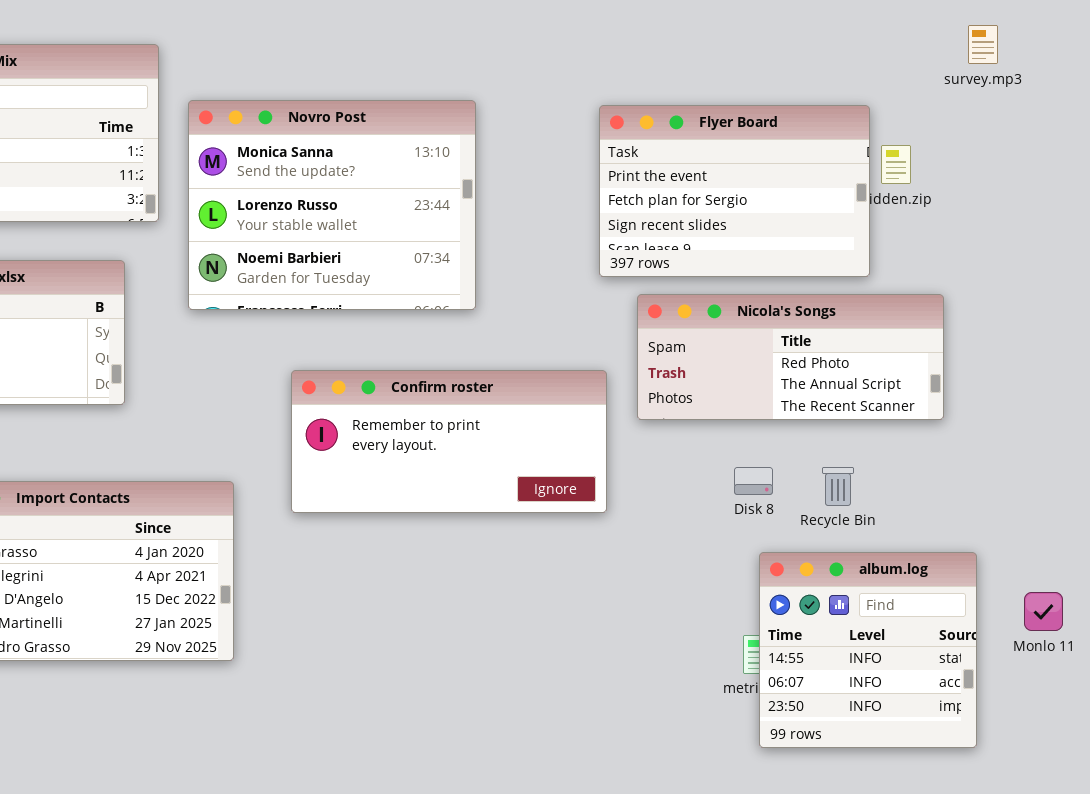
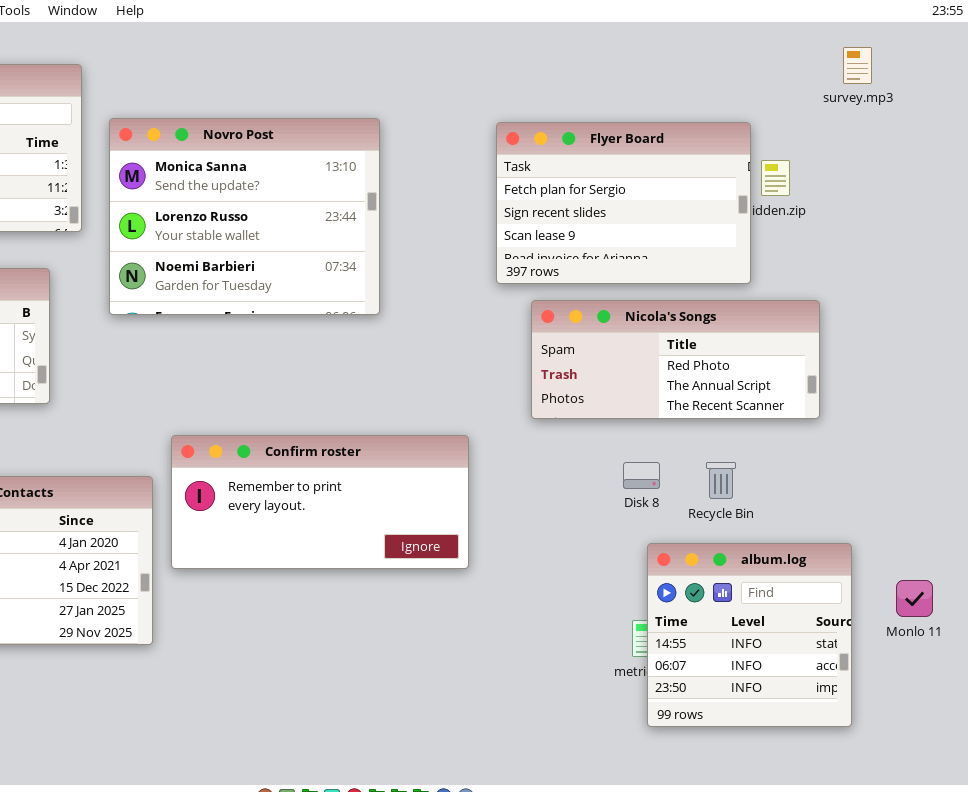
Flyer Board: [599,105,870,277] -> [496,122,751,284], scrolled down 1 row
Confirm roster: [291,370,607,513] -> [171,435,469,569], moved

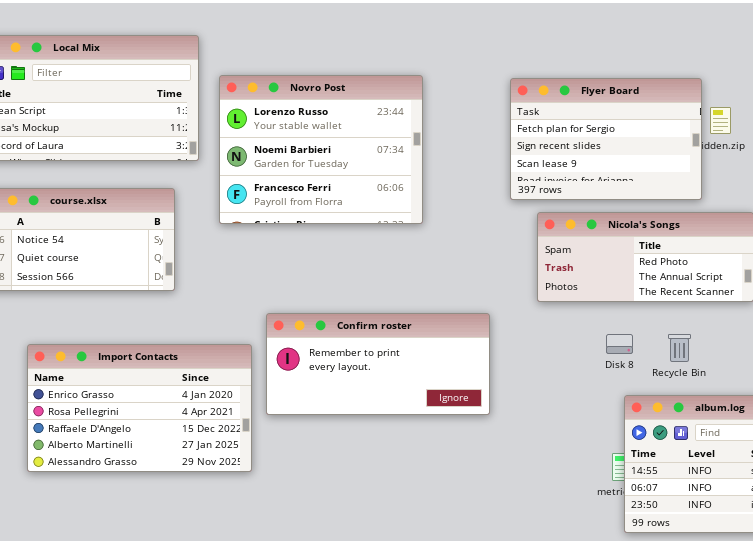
Novro Post: [109,118,380,315] -> [219,75,423,224], scrolled down 1 row

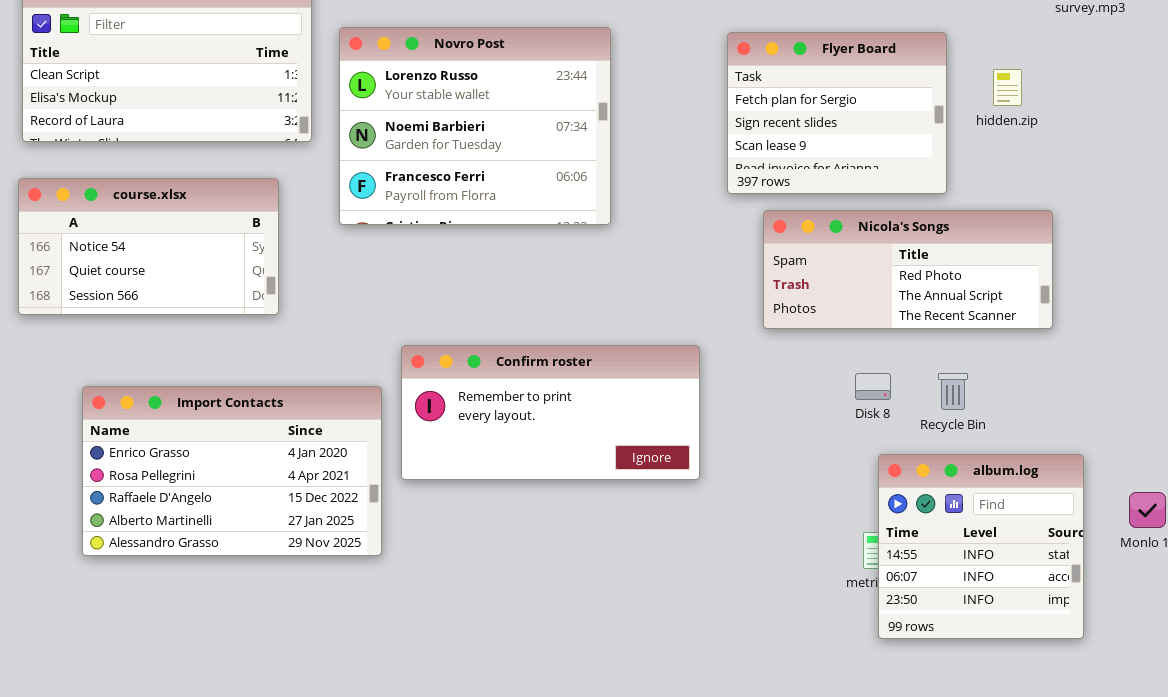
Flyer Board: [510,78,702,200] -> [727,32,947,194], resized

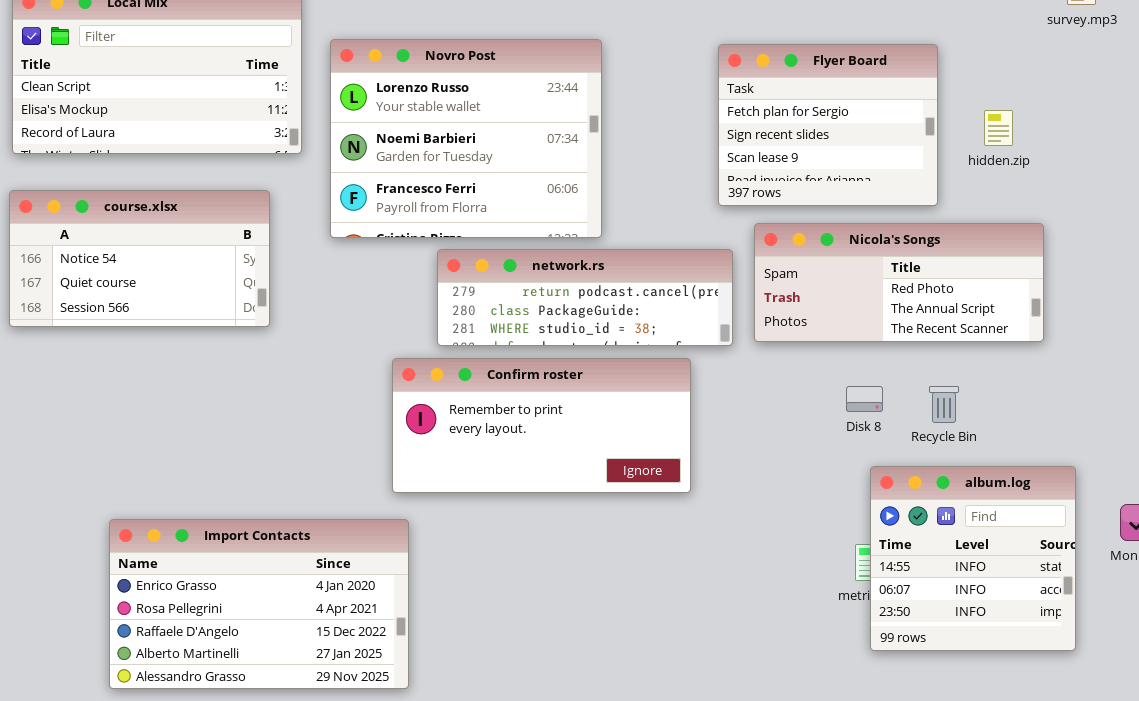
hidden.zip: [993,69,1022,106] -> [984,110,1013,146], moved
network.rs: none -> [437,249,733,346], opened
Import Contacts: [82,386,382,556] -> [109,519,409,689], moved

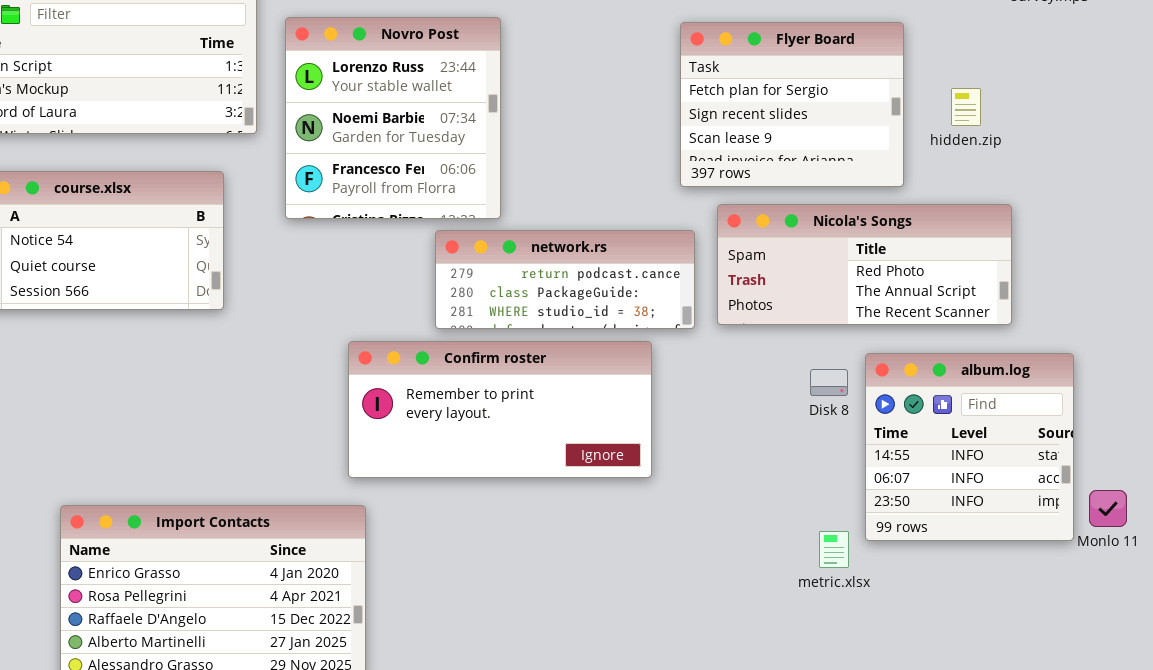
Novro Post: [330,39,602,238] -> [285,17,501,219], resized
network.rs: [437,249,733,346] -> [435,230,695,329], resized
album.log: [870,466,1076,651] -> [865,353,1074,541], moved

